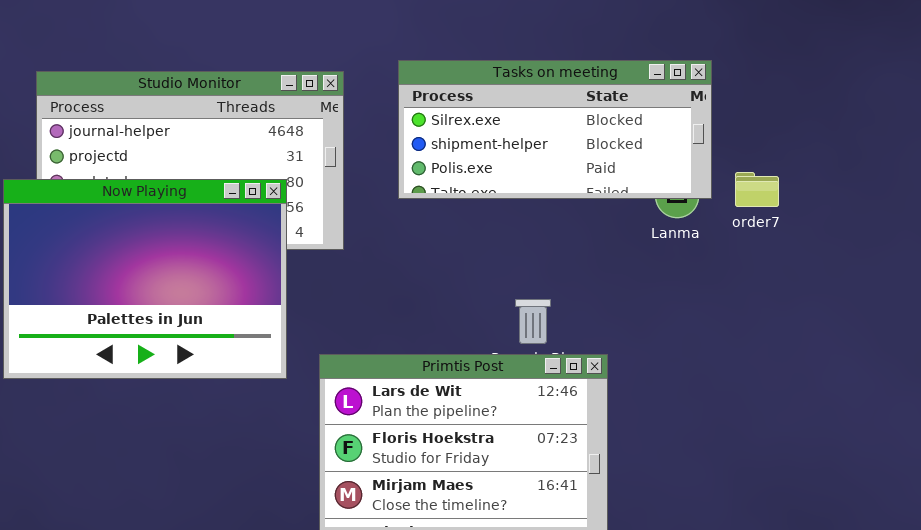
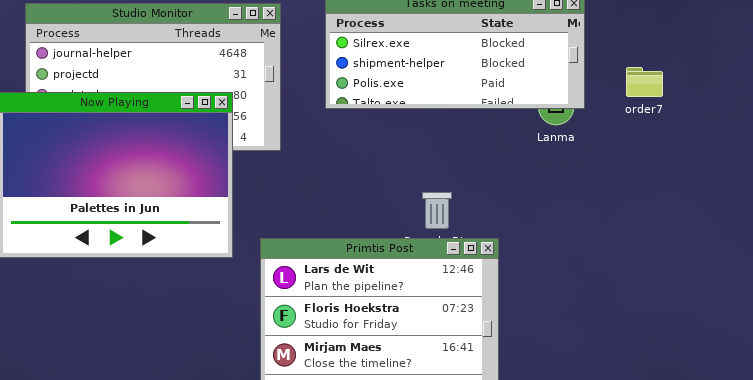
order7: [735,172,779,207] -> [626,67,663,97], moved

